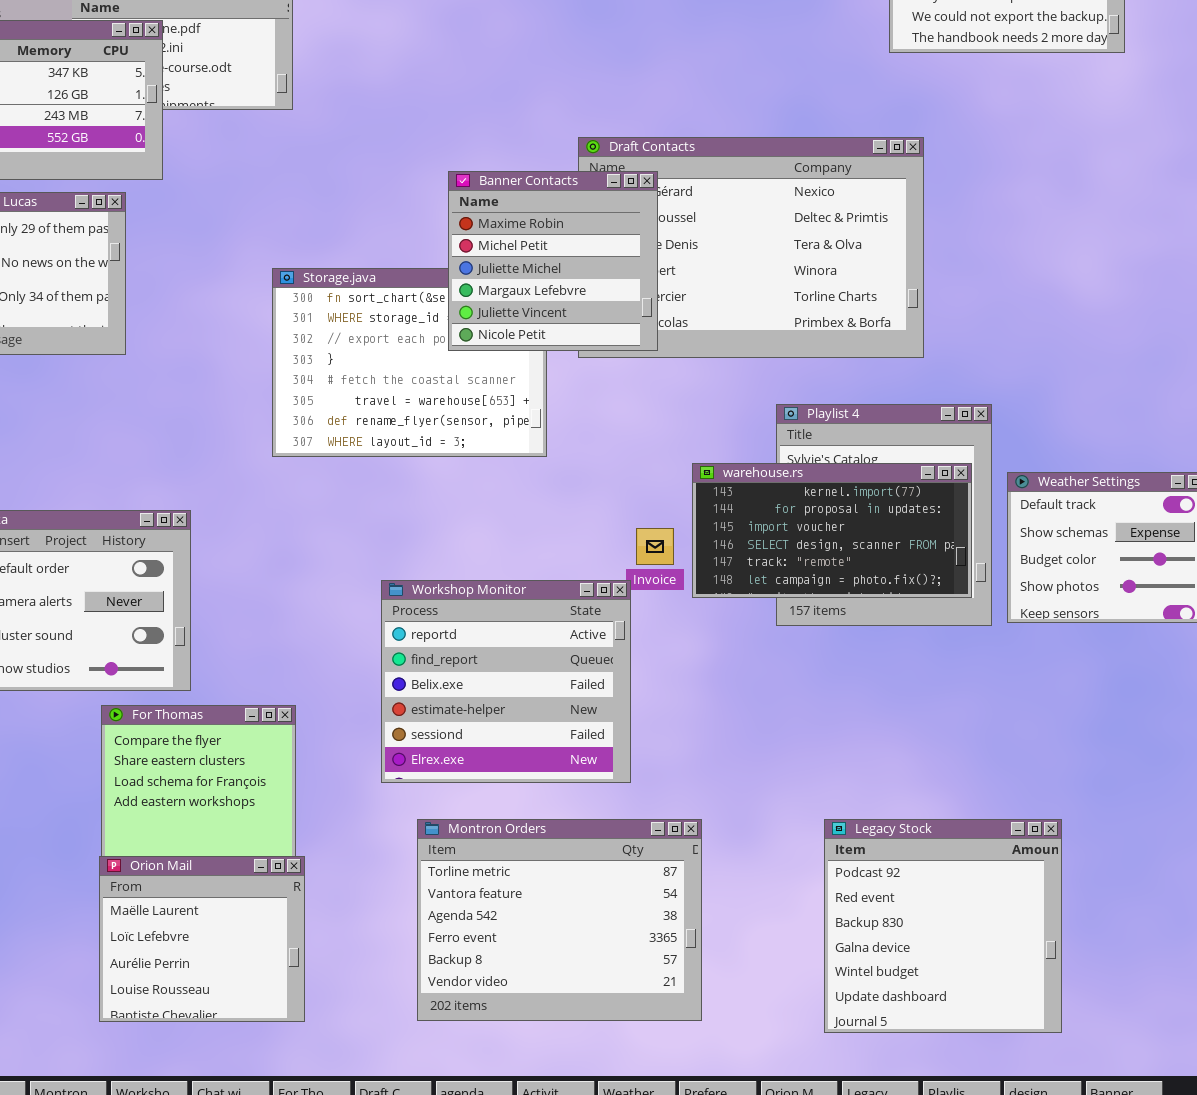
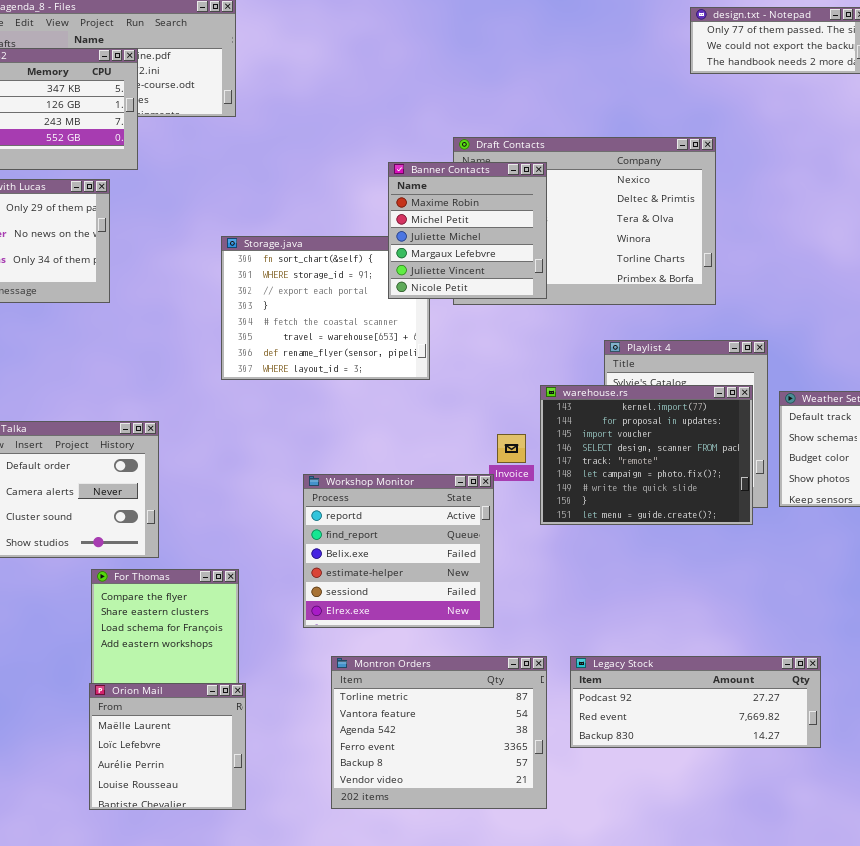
Banner Contacts: [448,171,658,351] -> [388,162,547,299], moved
warehouse.rs: [692,463,972,598] -> [540,385,753,525], resized
Legacy Stock: [824,819,1062,1033] -> [570,656,821,748], resized

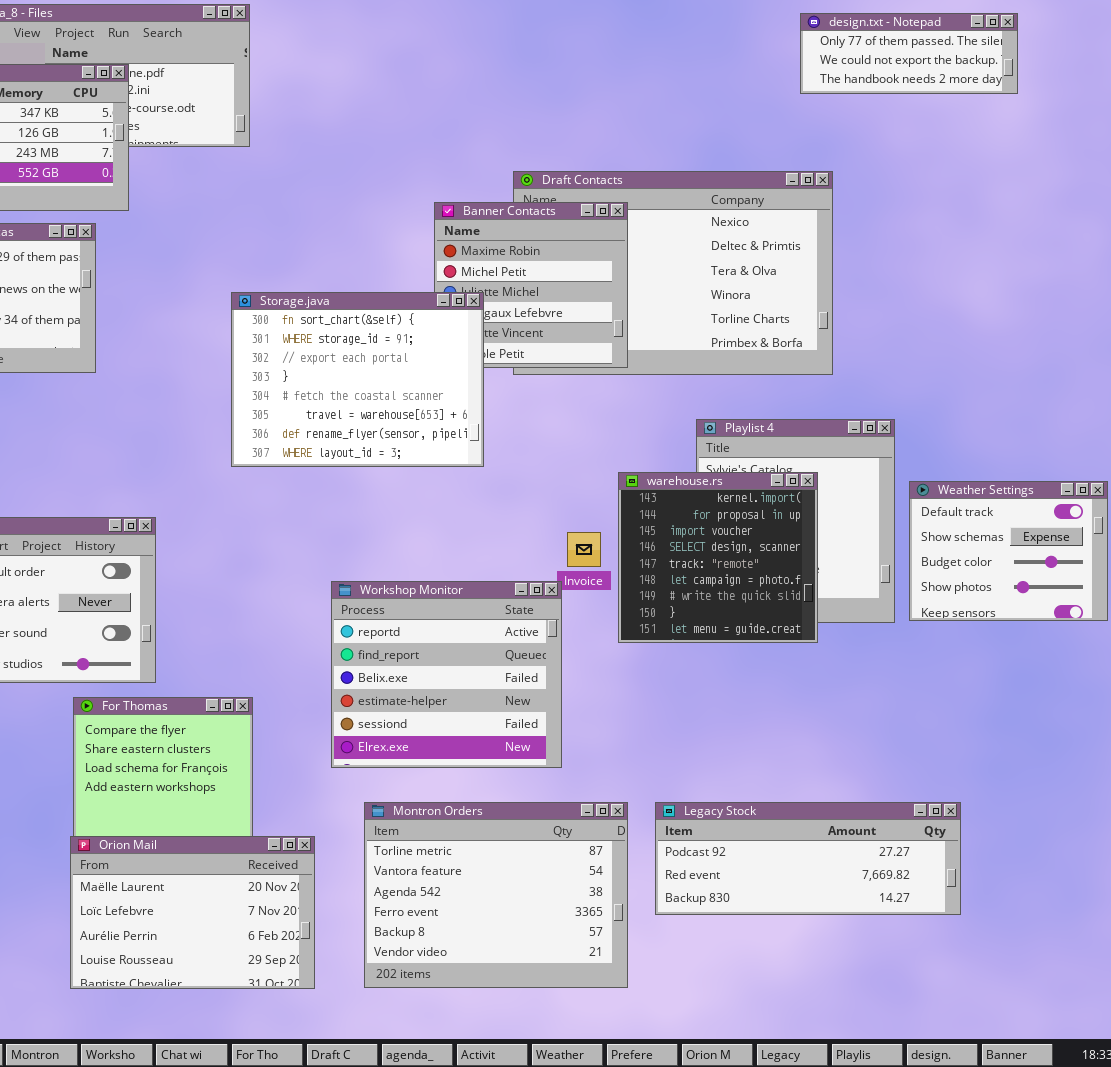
Storage.java: [221,236,430,380] -> [231,292,484,467], raised
warehouse.rs: [540,385,753,525] -> [618,472,818,643], resized
Orion Mail: [89,683,246,810] -> [70,836,315,989], resized

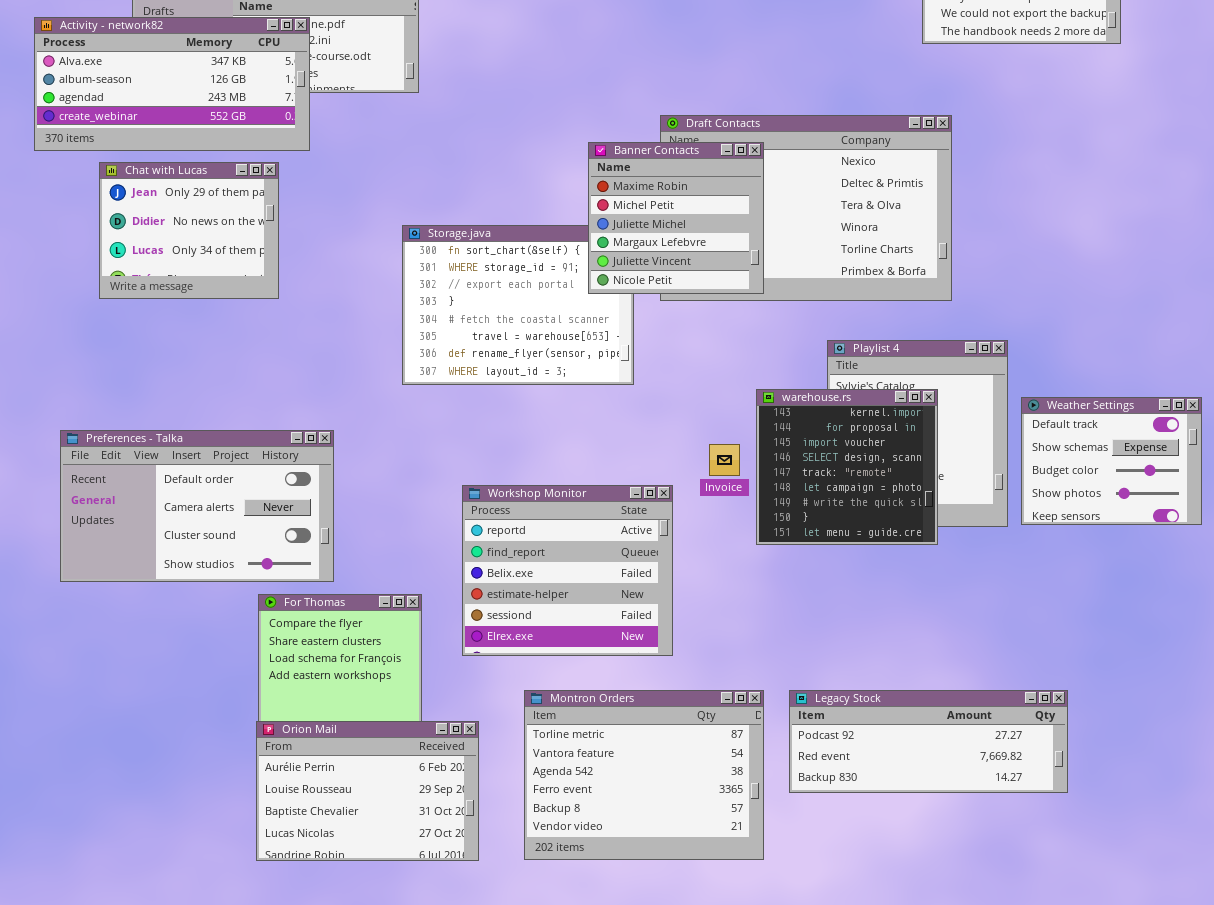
Banner Contacts: [434,202,628,368] -> [588,142,764,294], raised
Workshop Monitor: [331,581,562,768] -> [462,485,673,656], moved
Orion Mail: [70,836,315,989] -> [256,721,479,861], scrolled down 2 rows

